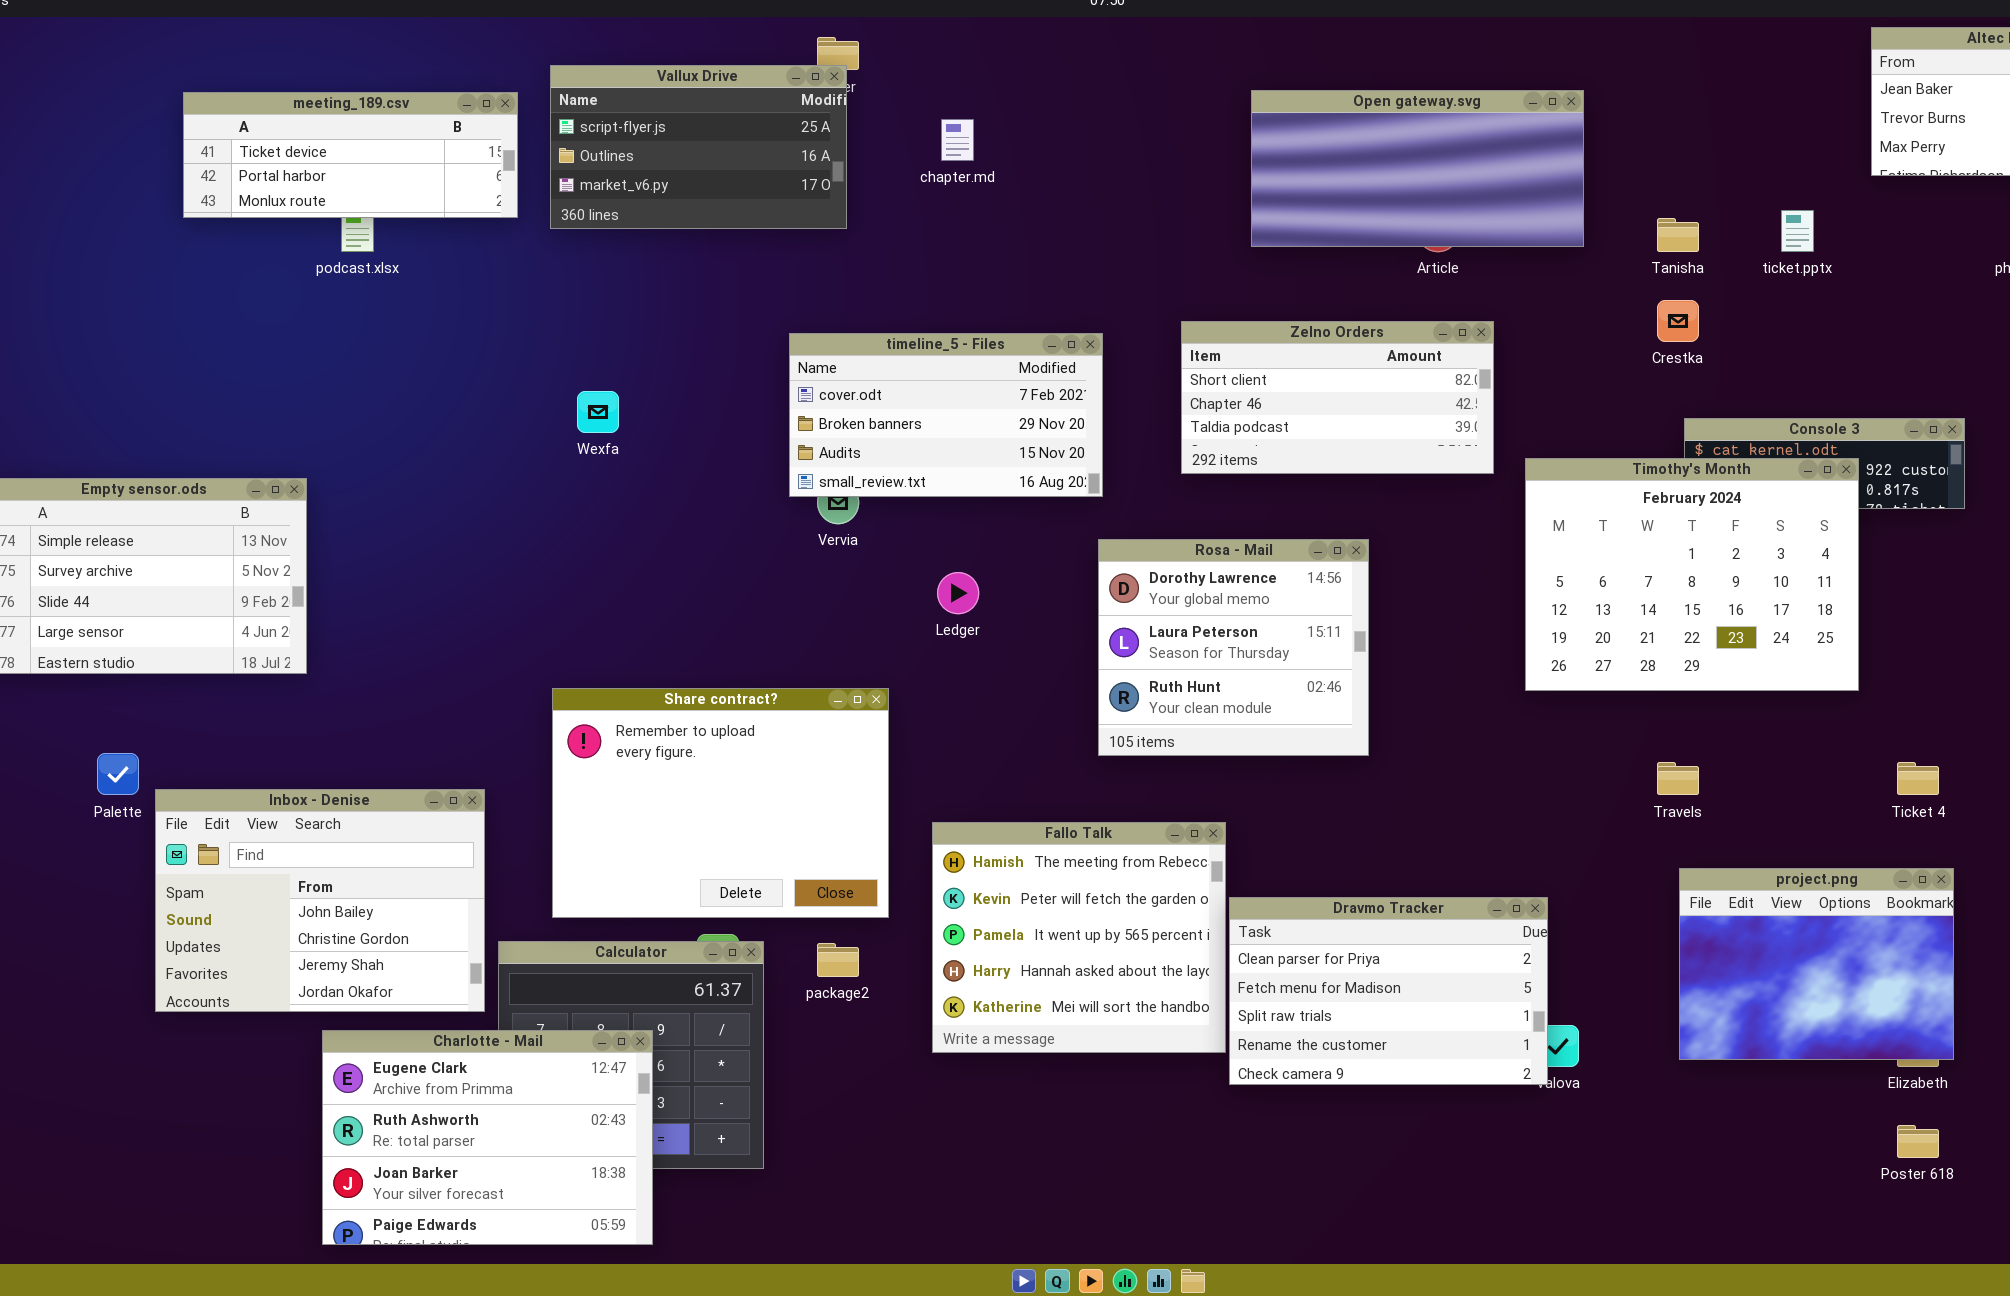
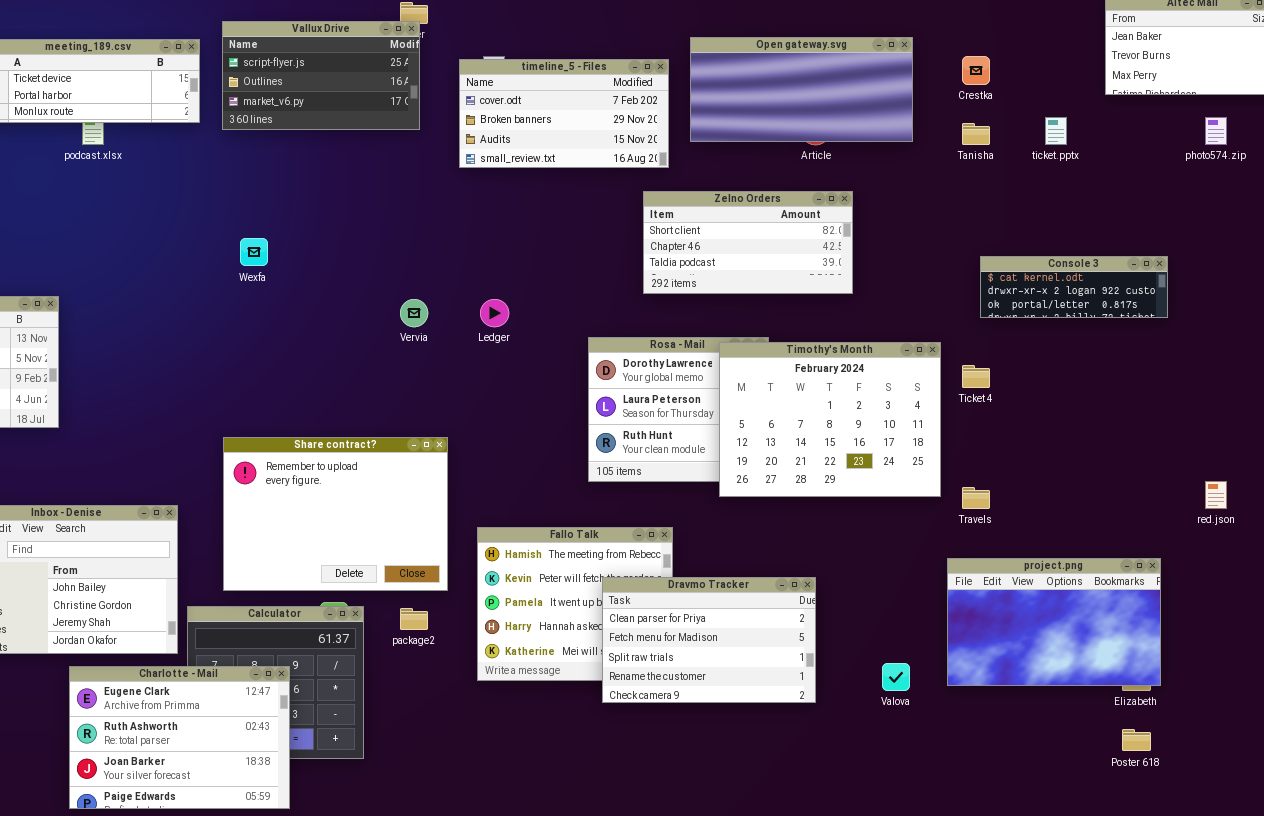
Crestka: [1657,300,1699,342] -> [962,56,990,85], moved
timeline_5 - Files: [789,333,1103,497] -> [459,59,669,168], moved
Timothy's Month: [1525,458,1859,691] -> [719,342,941,497], moved
Ledger: [937,572,979,614] -> [480,299,509,327], moved
Ticket 4: [1897,762,1939,795] -> [962,365,990,388], moved
project.png: [1679,868,1954,1060] -> [947,558,1161,686], resized
Dravmo Tracker: [1229,897,1548,1085] -> [602,577,816,703], moved

